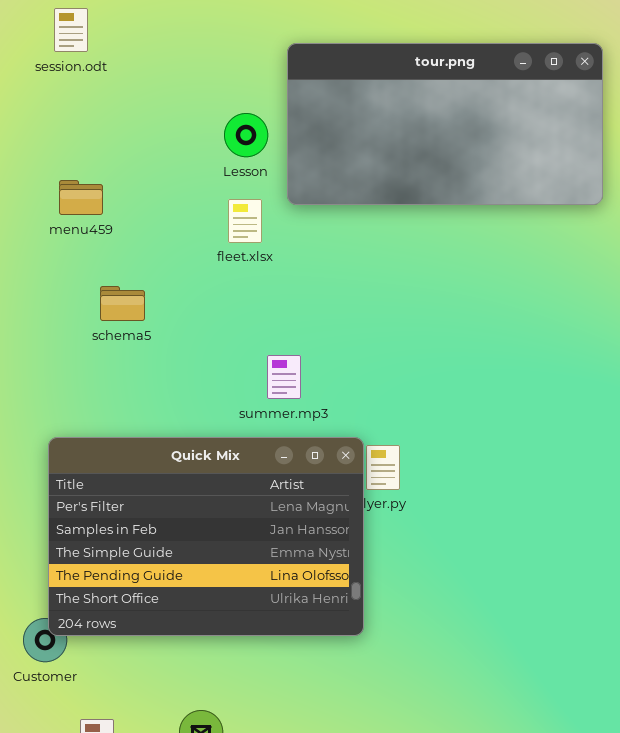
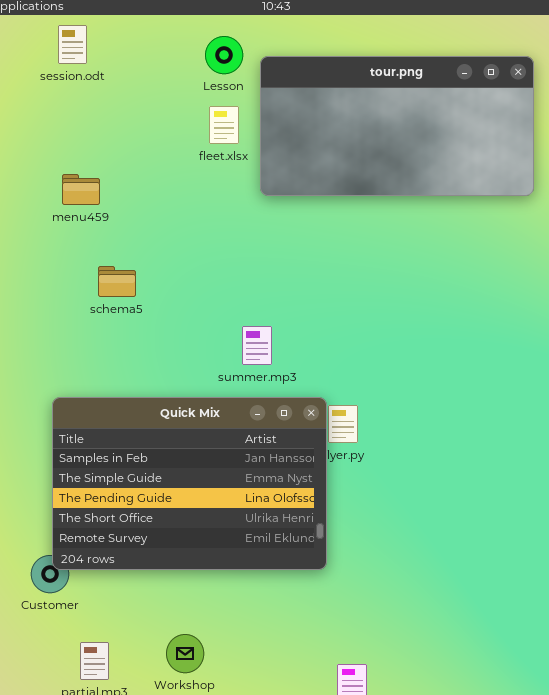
Lesson: [224,113,268,157] -> [205,36,243,74], moved
fleet.xlsx: [228,199,262,243] -> [209,106,239,144], moved
Quick Mix: [48,437,364,636] -> [52,397,327,570], scrolled down 1 row

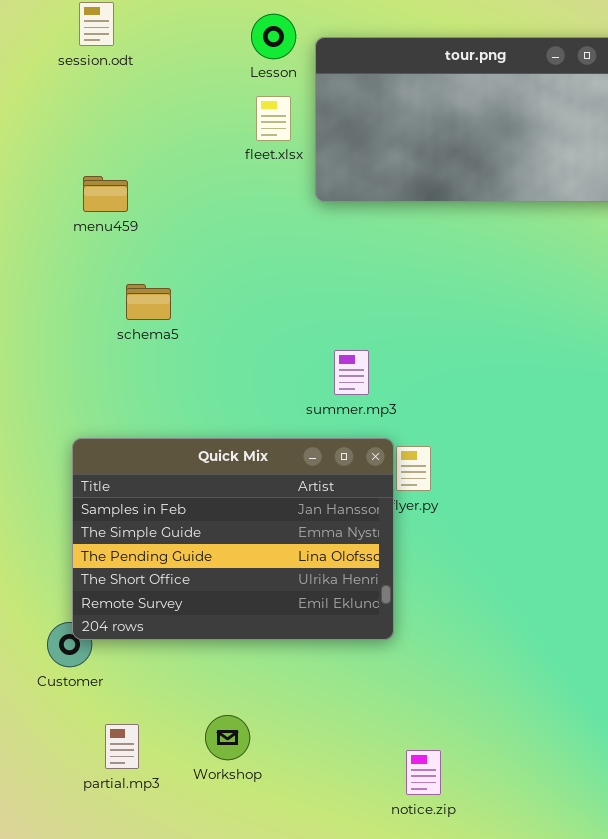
summer.mp3: [242,326,272,365] -> [334,350,369,395], moved

